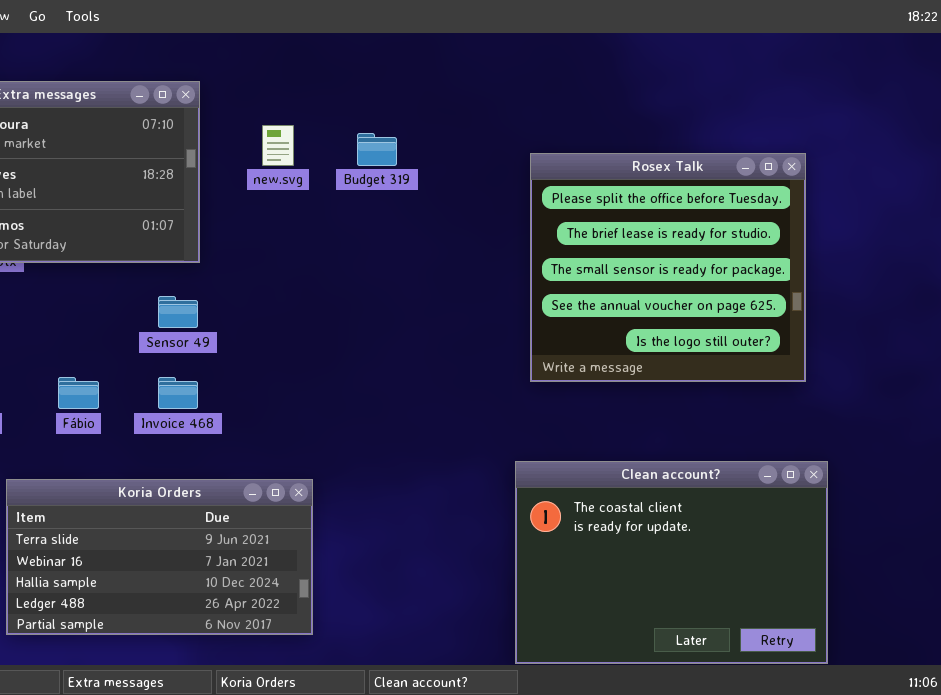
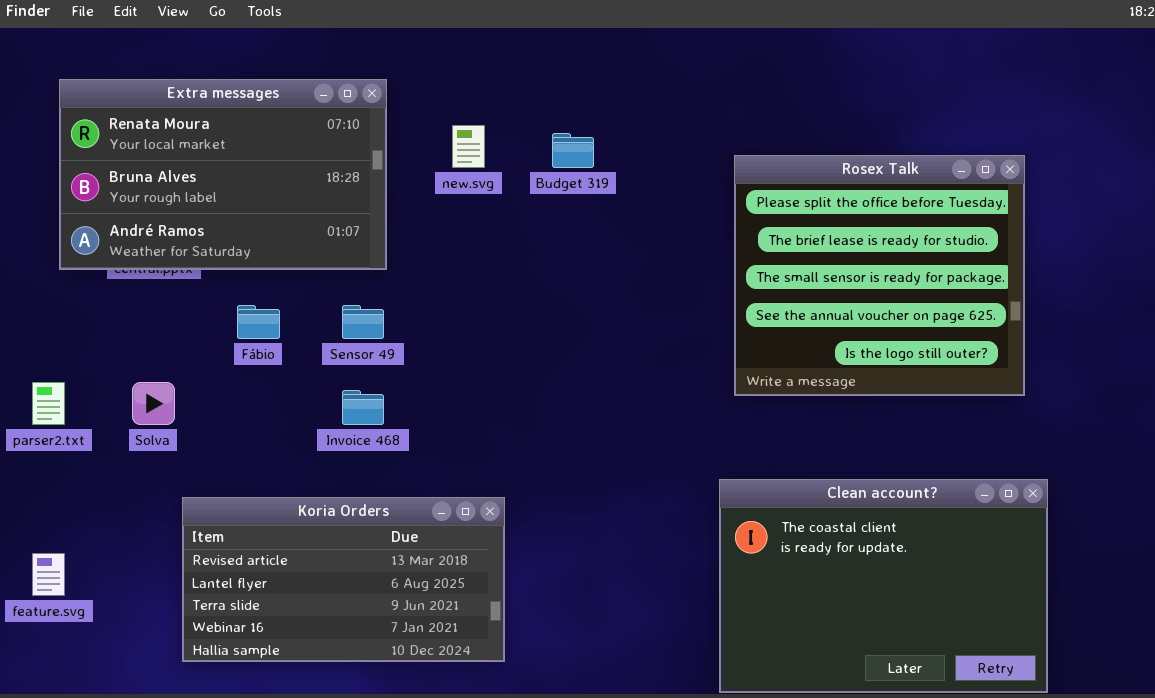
Fábio: [58,377,99,409] -> [237,305,280,339], moved
Koria Orders: [6,479,313,635] -> [182,497,505,662], scrolled up 2 rows

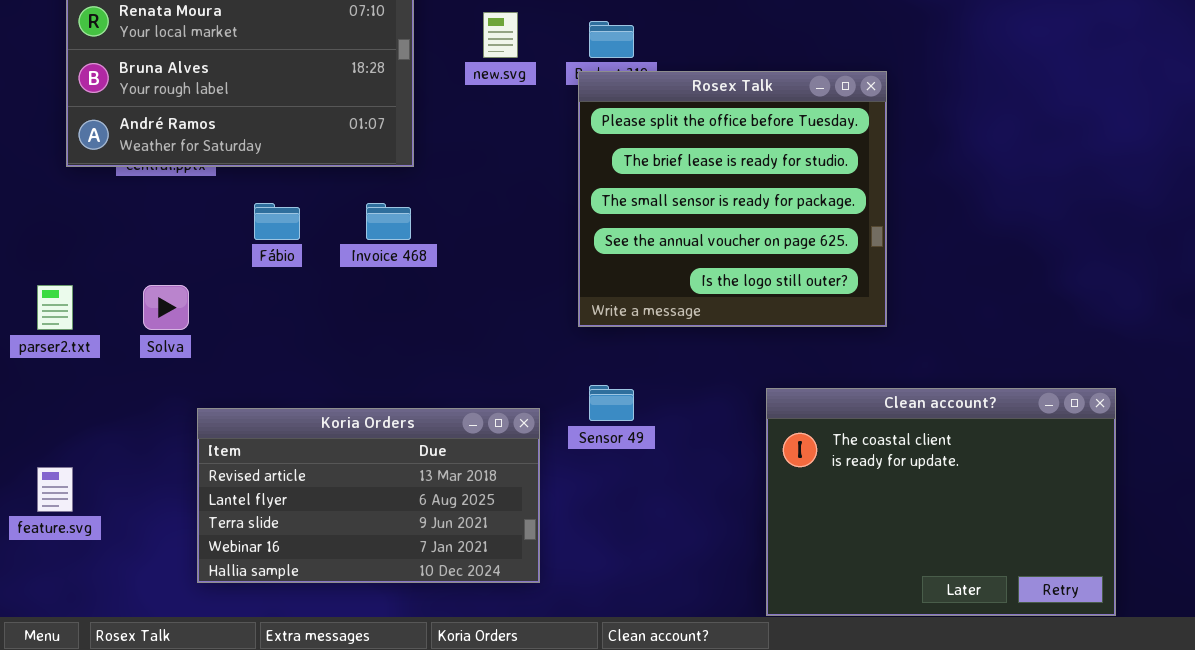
Rosex Talk: [734,155,1025,396] -> [578,71,887,327], moved
Sensor 49: [342,305,384,339] -> [589,385,634,421], moved
Invoice 468: [342,390,384,425] -> [366,203,411,240], moved

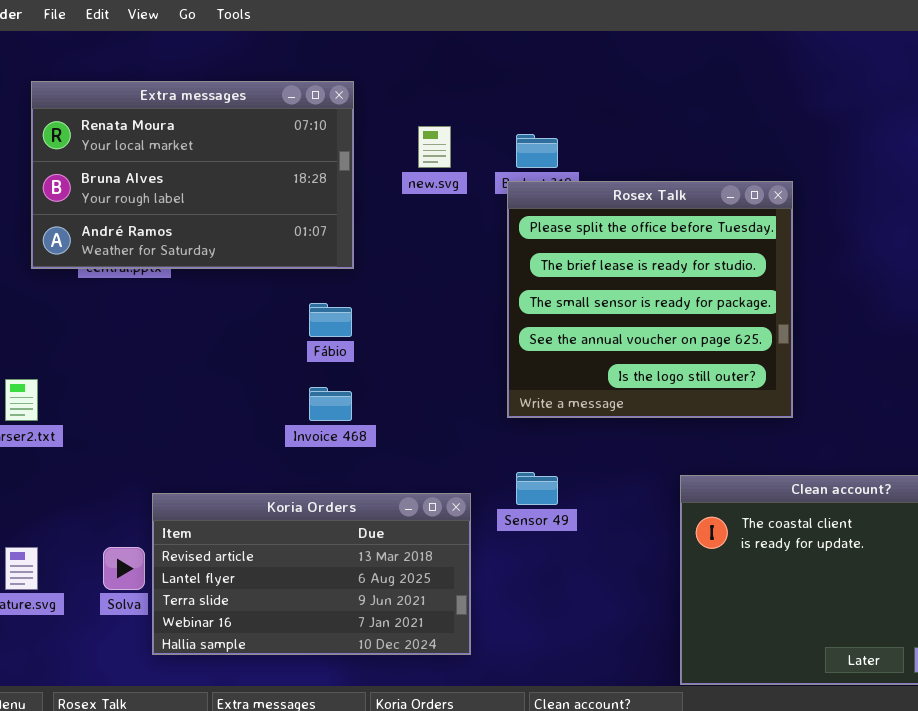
Fábio: [254,203,300,240] -> [309,303,352,337], moved
Invoice 468: [366,203,411,240] -> [309,387,352,421], moved
Solva: [143,285,189,330] -> [103,547,145,590], moved

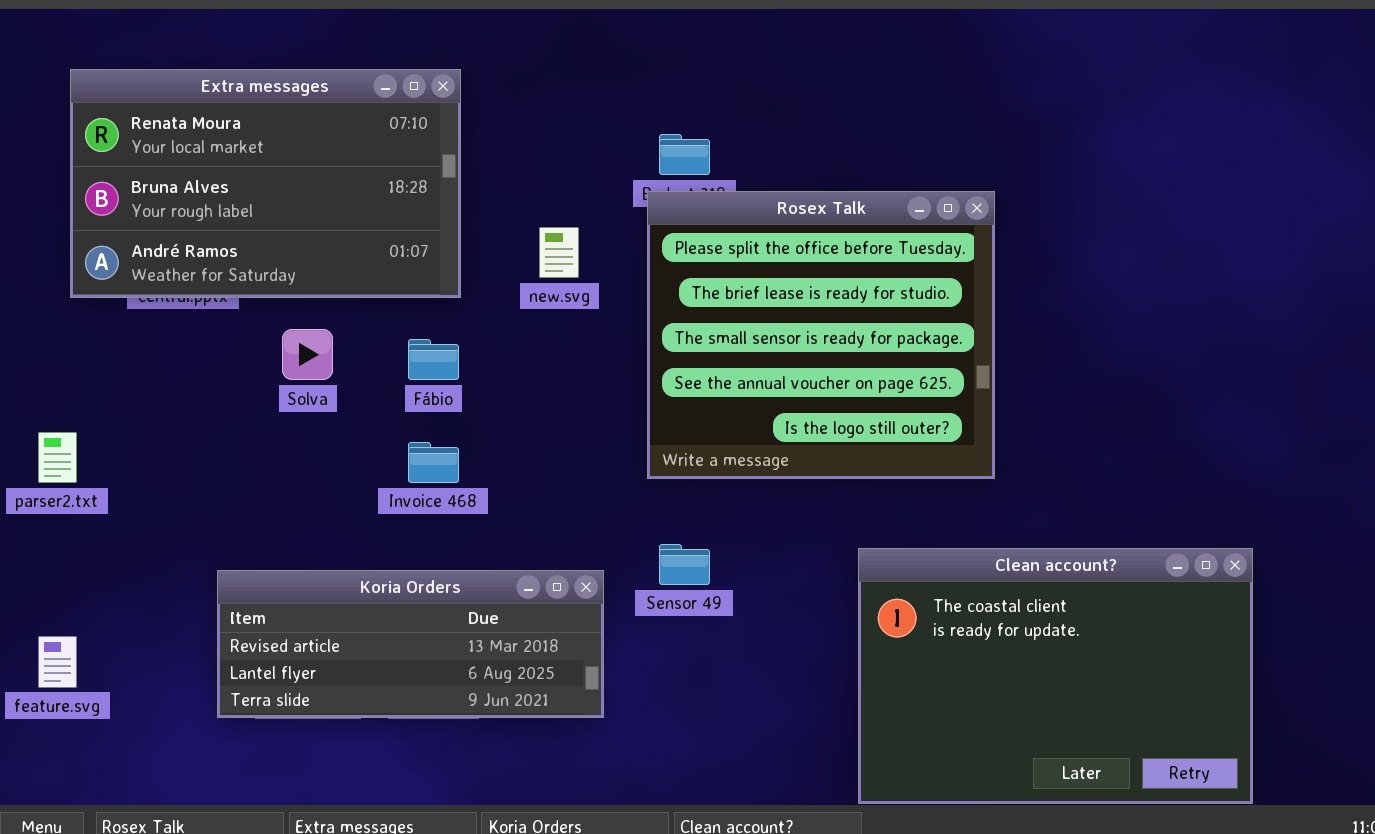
new.svg: [418,126,451,168] -> [539,227,579,278], moved
Koria Orders: [152,493,471,655] -> [217,570,604,718], resized
Solva: [103,547,145,590] -> [282,329,333,380], moved

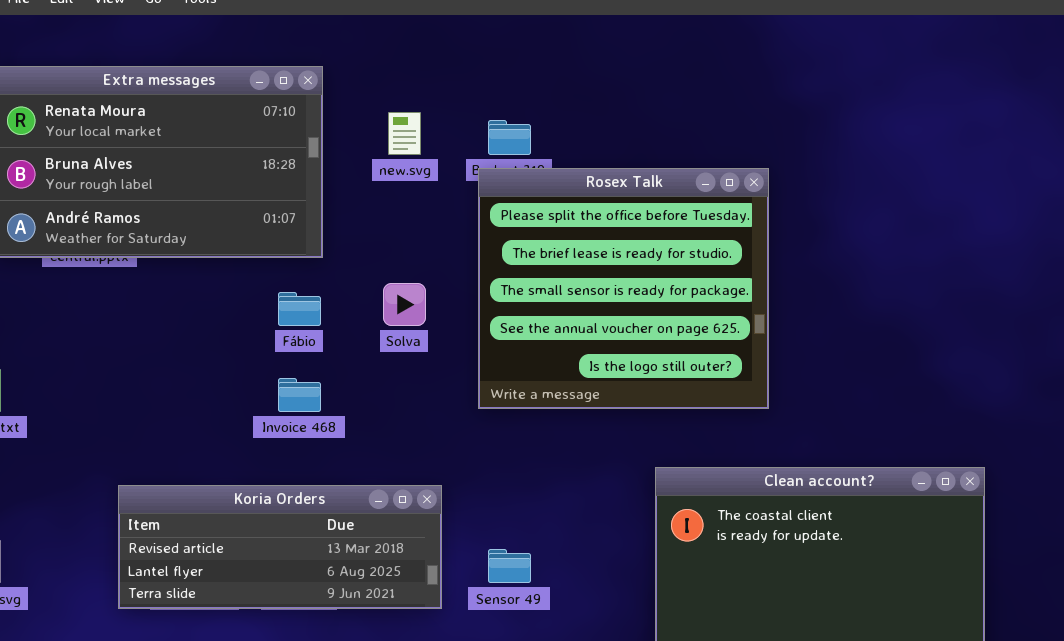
new.svg: [539,227,579,278] -> [388,112,421,155], moved
Solva: [282,329,333,380] -> [383,283,426,326], moved
Sensor 49: [659,544,710,585] -> [488,549,531,583], moved

